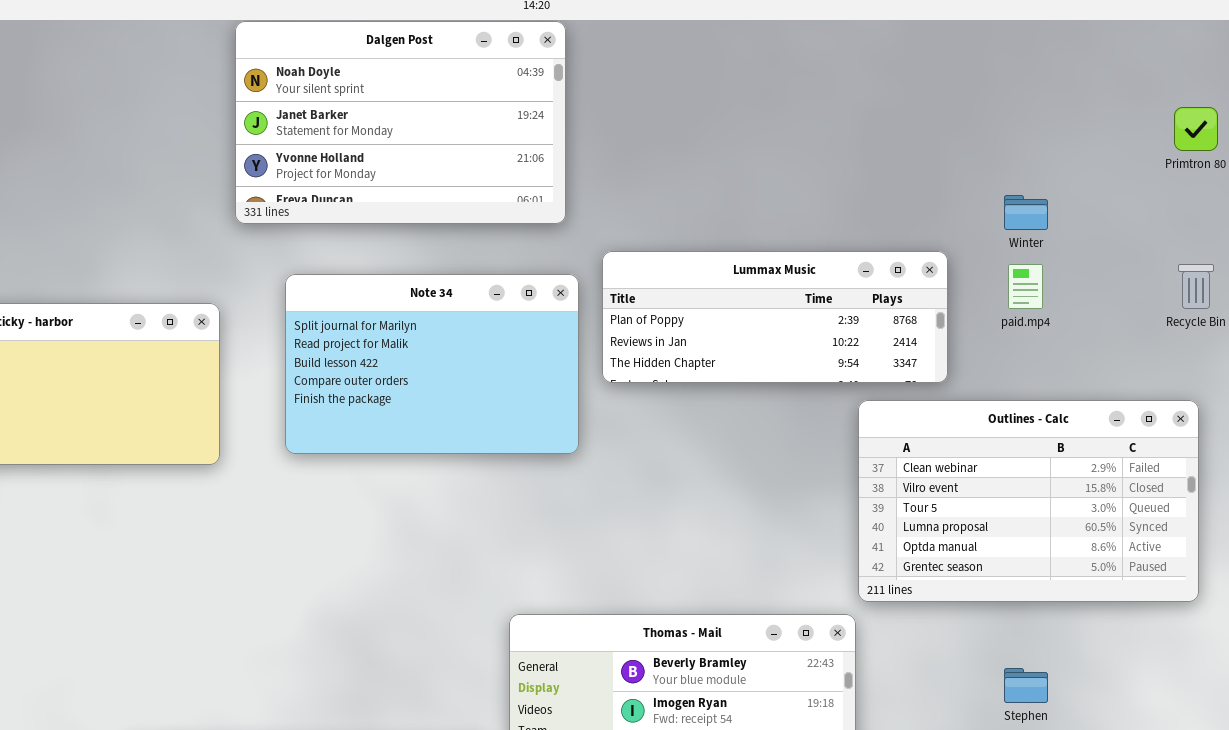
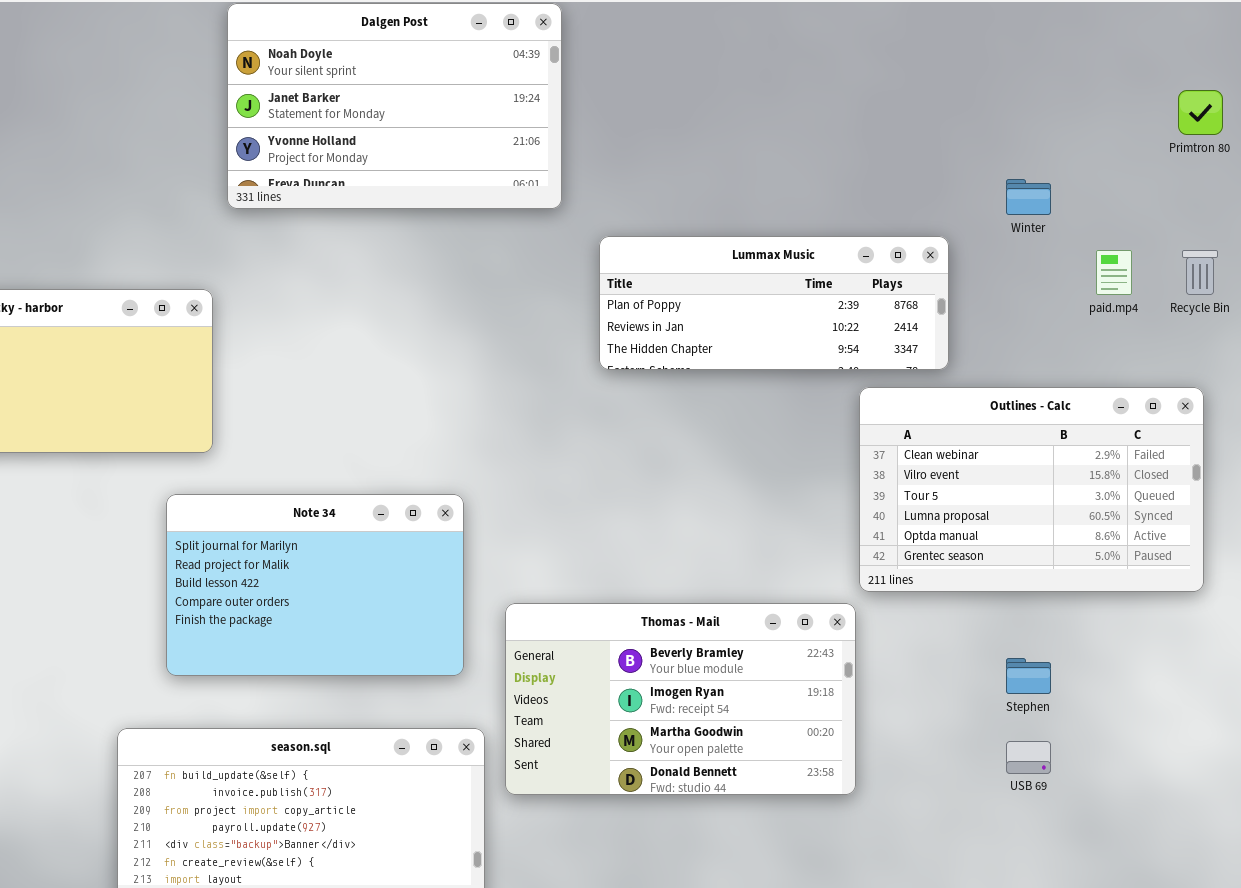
paid.mp4: [1008,264,1043,309] -> [1096,250,1132,295], moved
Note 34: [285,274,579,454] -> [166,494,464,676], moved

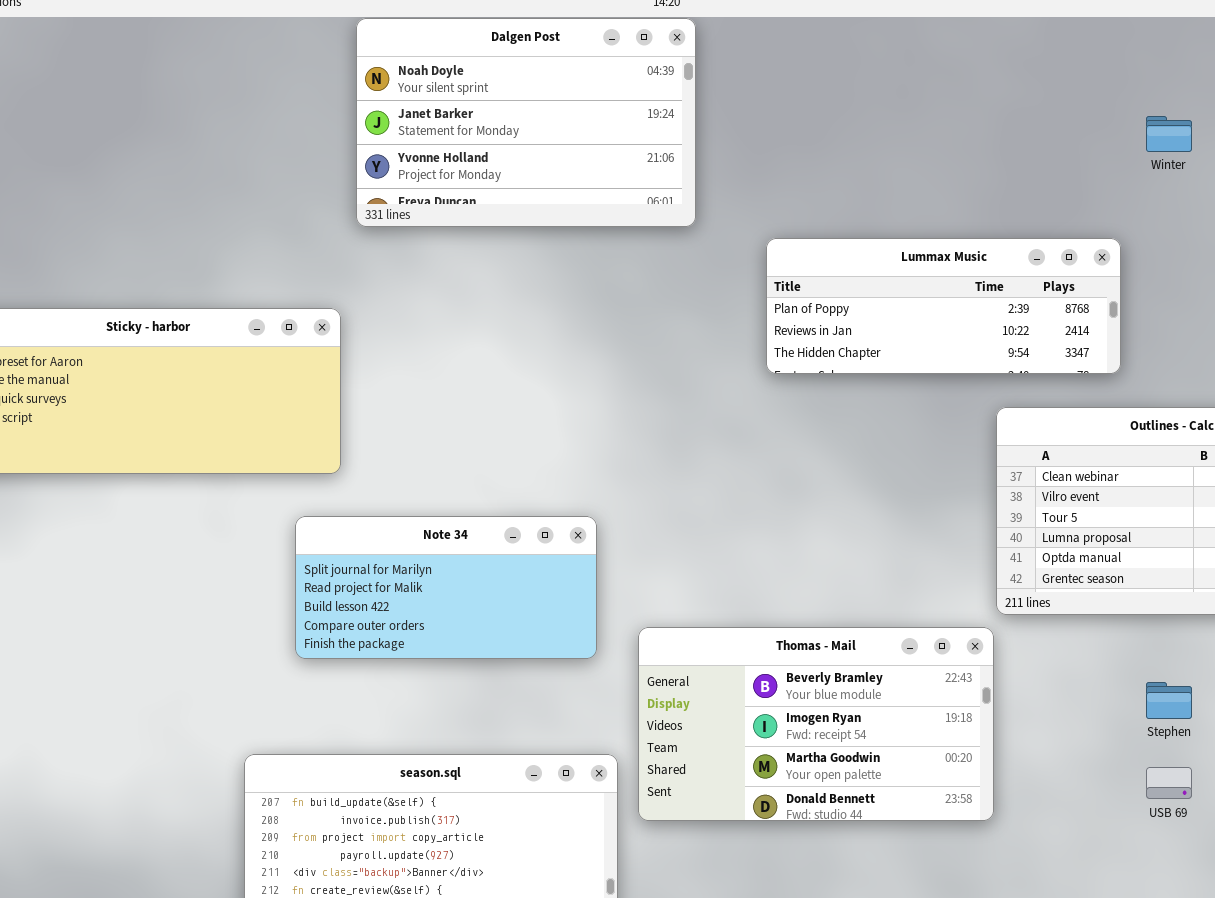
Winter: [1006,179,1051,215] -> [1146,116,1192,152], moved
Lummax Music: [599,236,949,370] -> [766,238,1121,374], moved
Note 34: [166,494,464,676] -> [295,516,597,659], resized

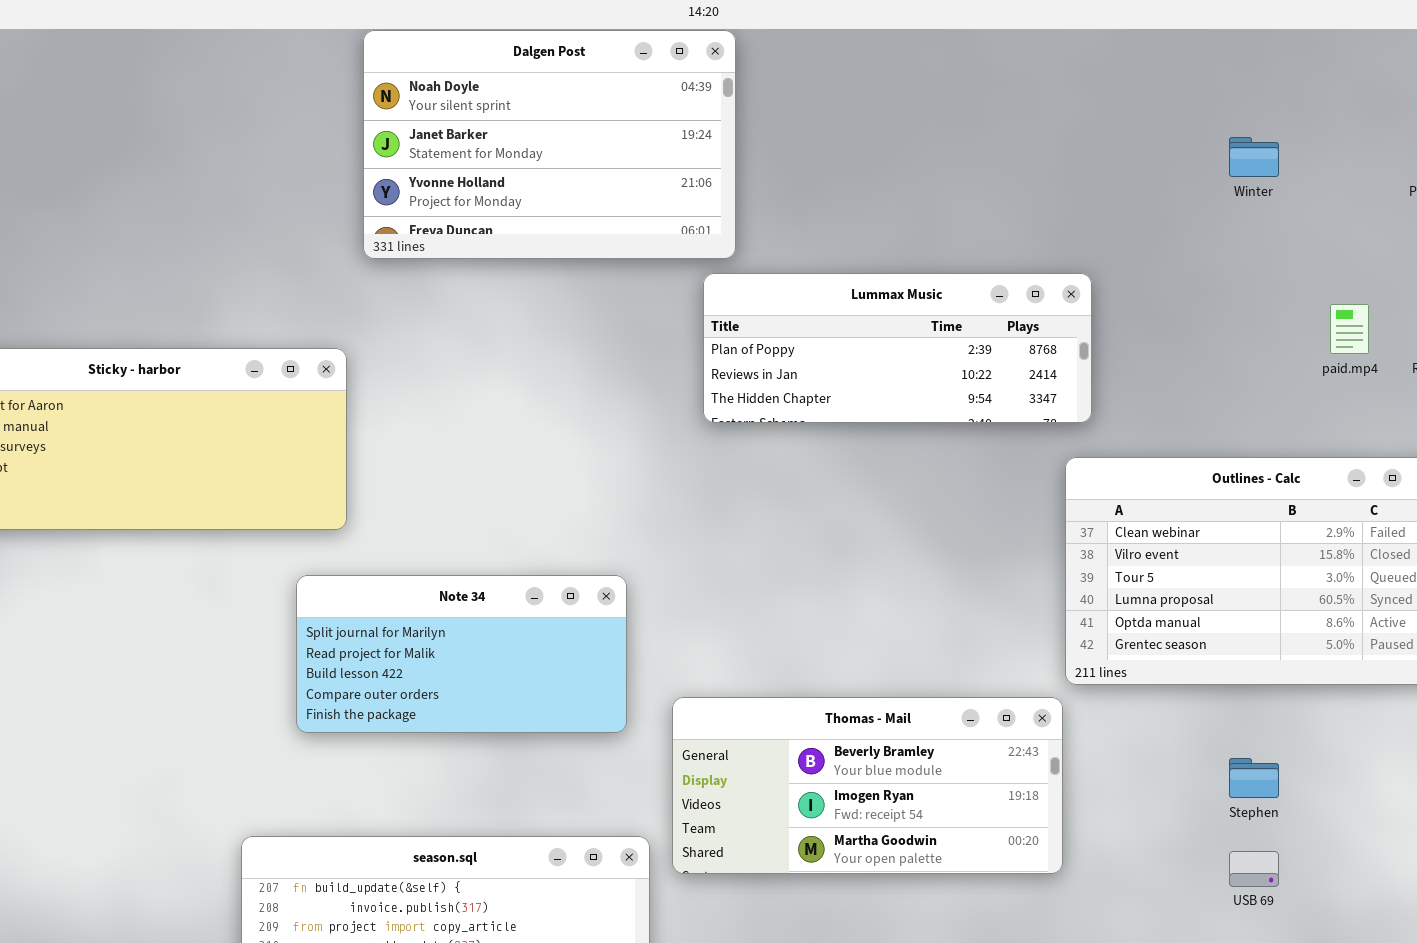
Lummax Music: [766,238,1121,374] -> [703,273,1092,423], moved
Thomas - Mail: [638,627,994,821] -> [672,697,1063,874], resized

